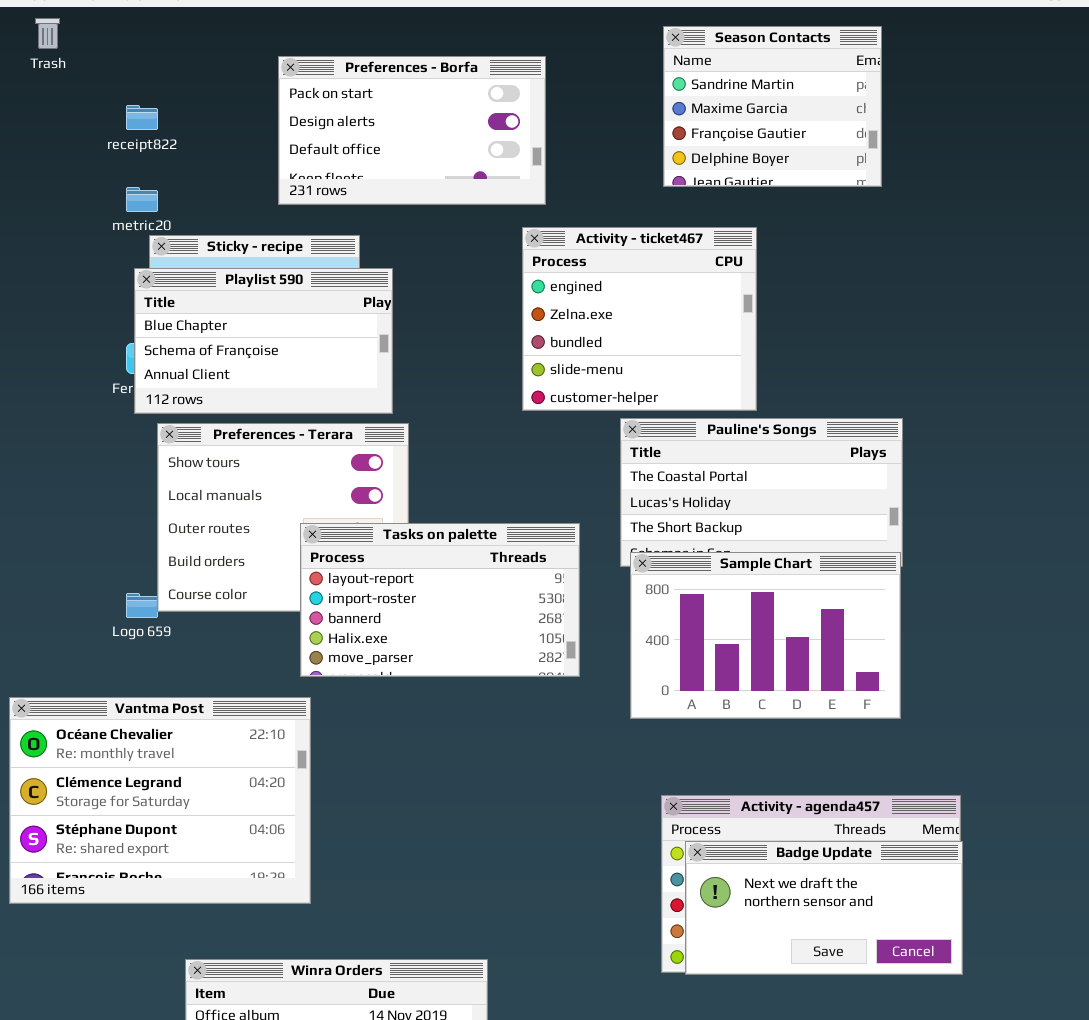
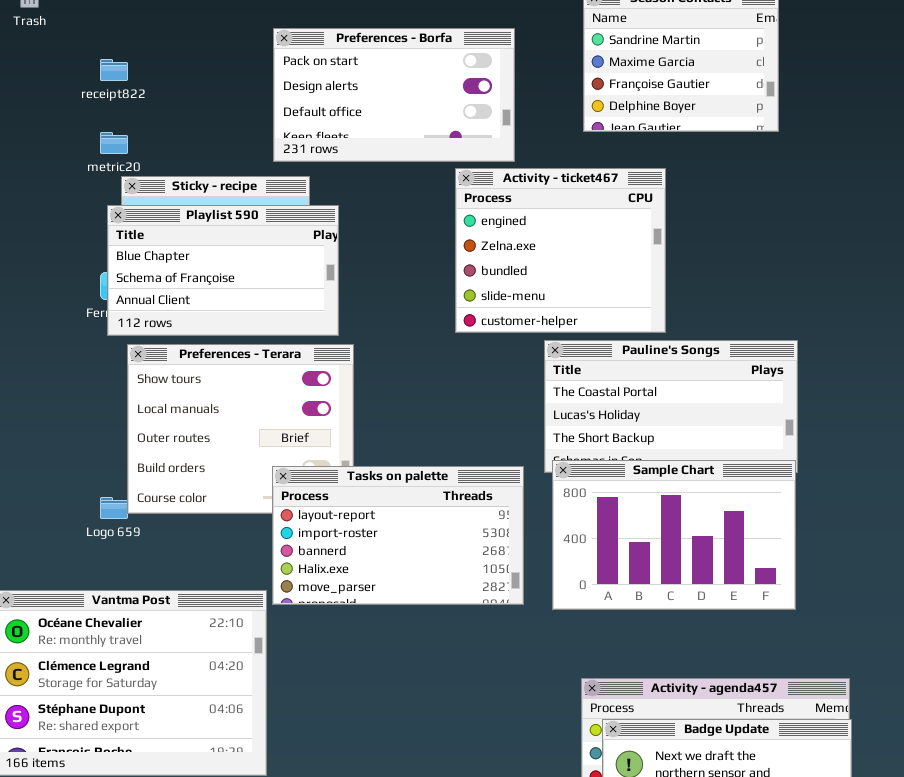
Preferences - Borfa: [278,56,546,205] -> [273,28,515,162], moved
Tasks on palette: [300,523,580,677] -> [272,466,524,605], moved

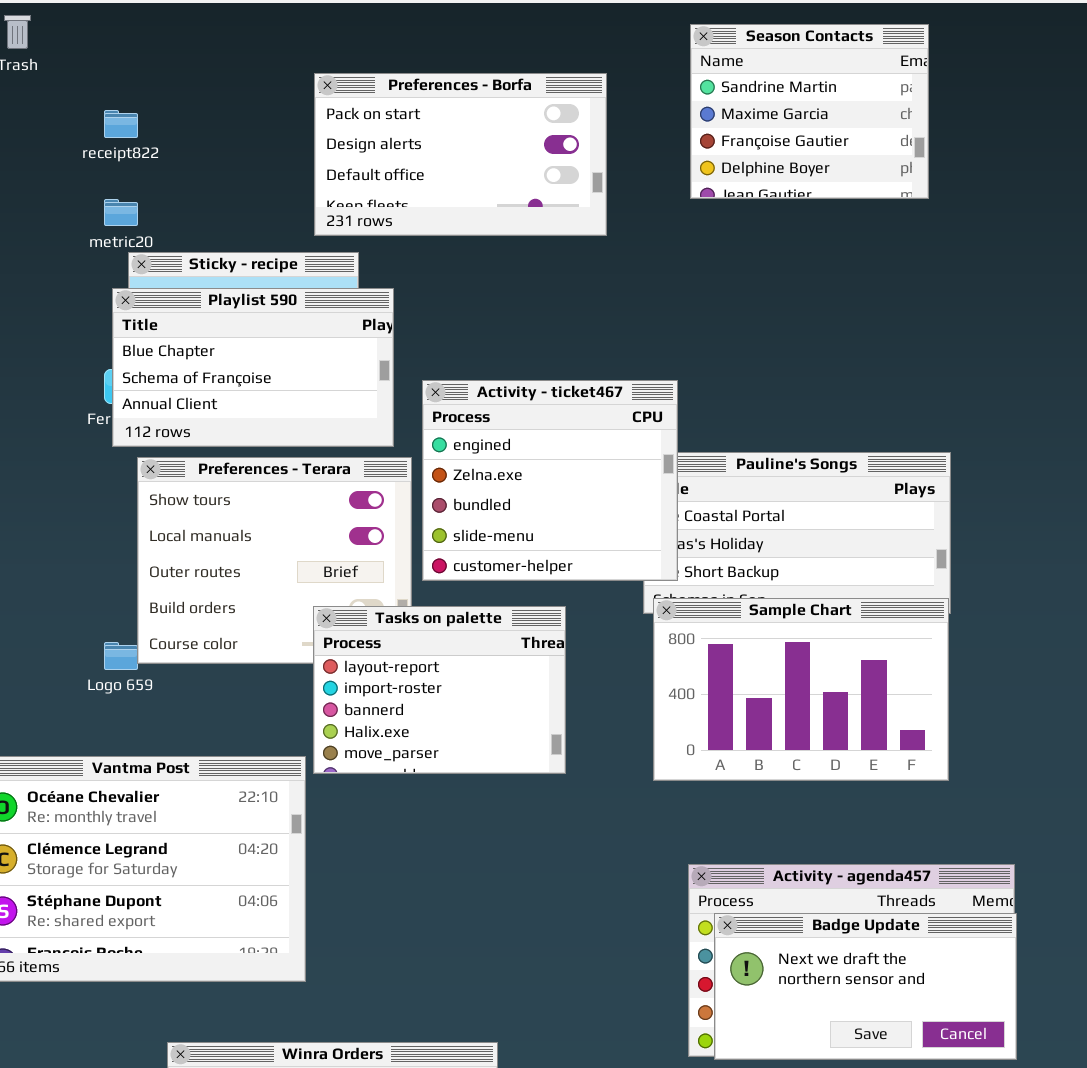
Activity - ticket467: [455,168,666,333] -> [422,380,678,581], moved
Tasks on palette: [272,466,524,605] -> [313,606,566,774], resized

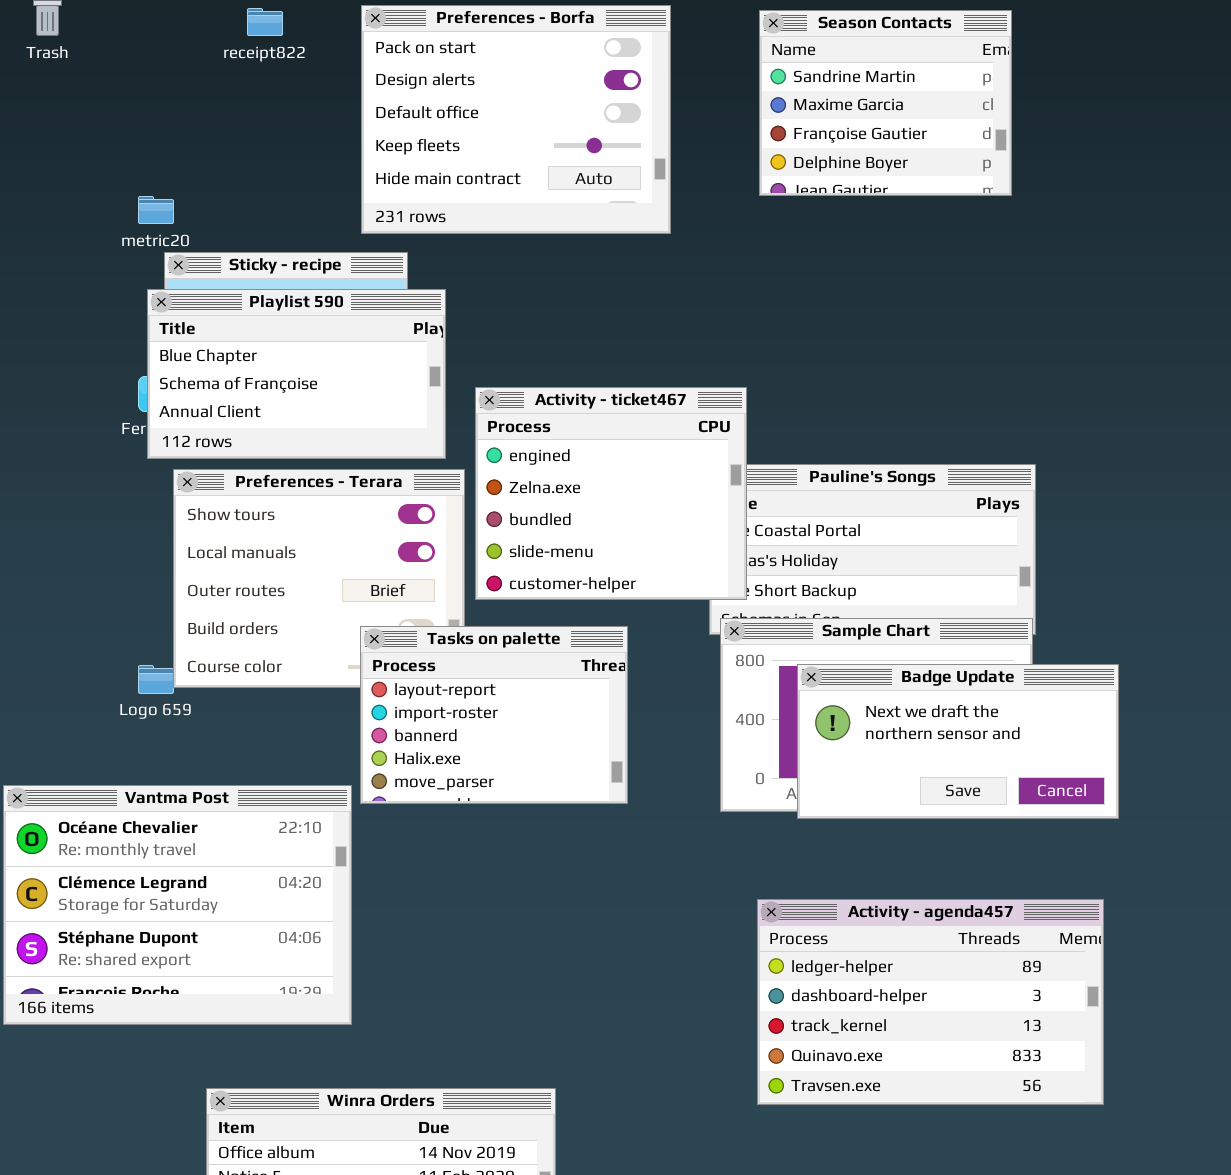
Preferences - Borfa: [314,73,607,236] -> [361,5,671,234], resized
receipt822: [104,110,138,138] -> [247,8,283,36], moved
Badge Update: [714,913,1017,1060] -> [797,664,1119,819], moved

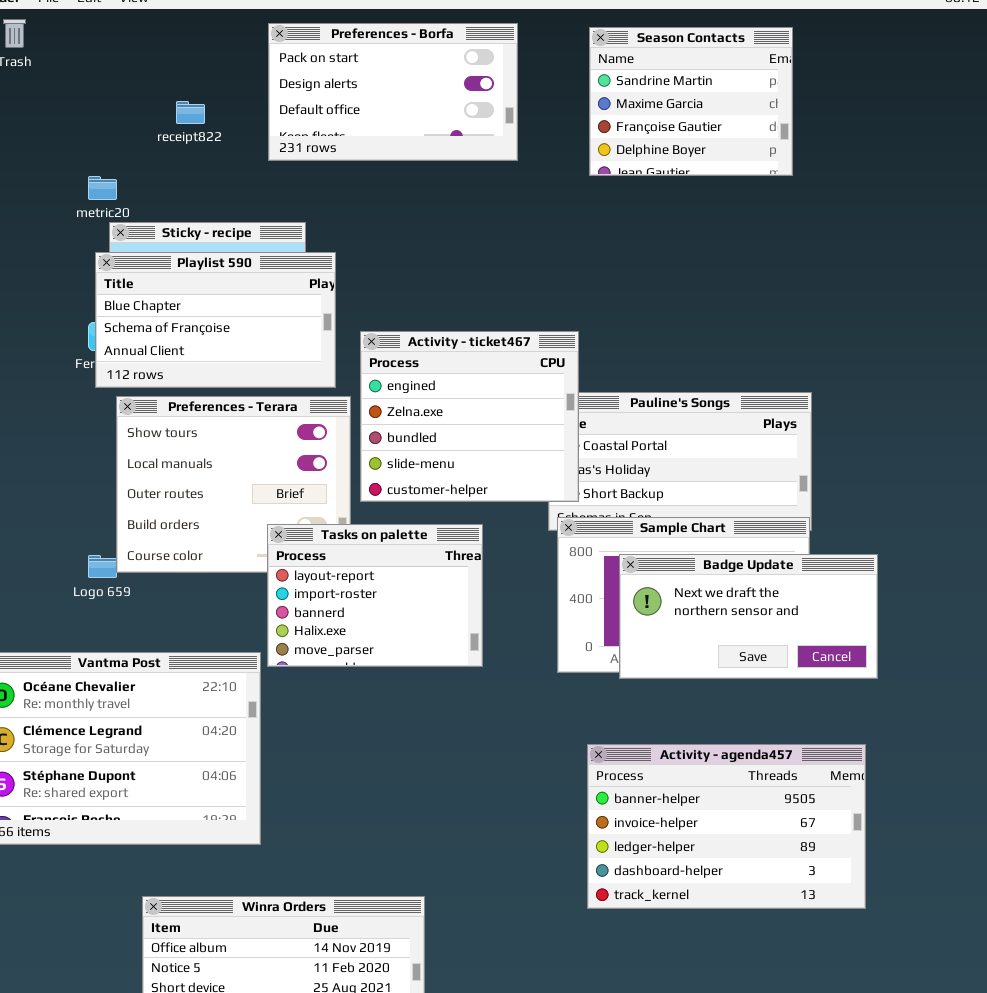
Preferences - Borfa: [361,5,671,234] -> [268,23,518,161], resized
receipt822: [247,8,283,36] -> [176,101,205,124], moved
Activity - agenda457: [757,899,1104,1105] -> [587,744,866,909], scrolled up 2 rows

